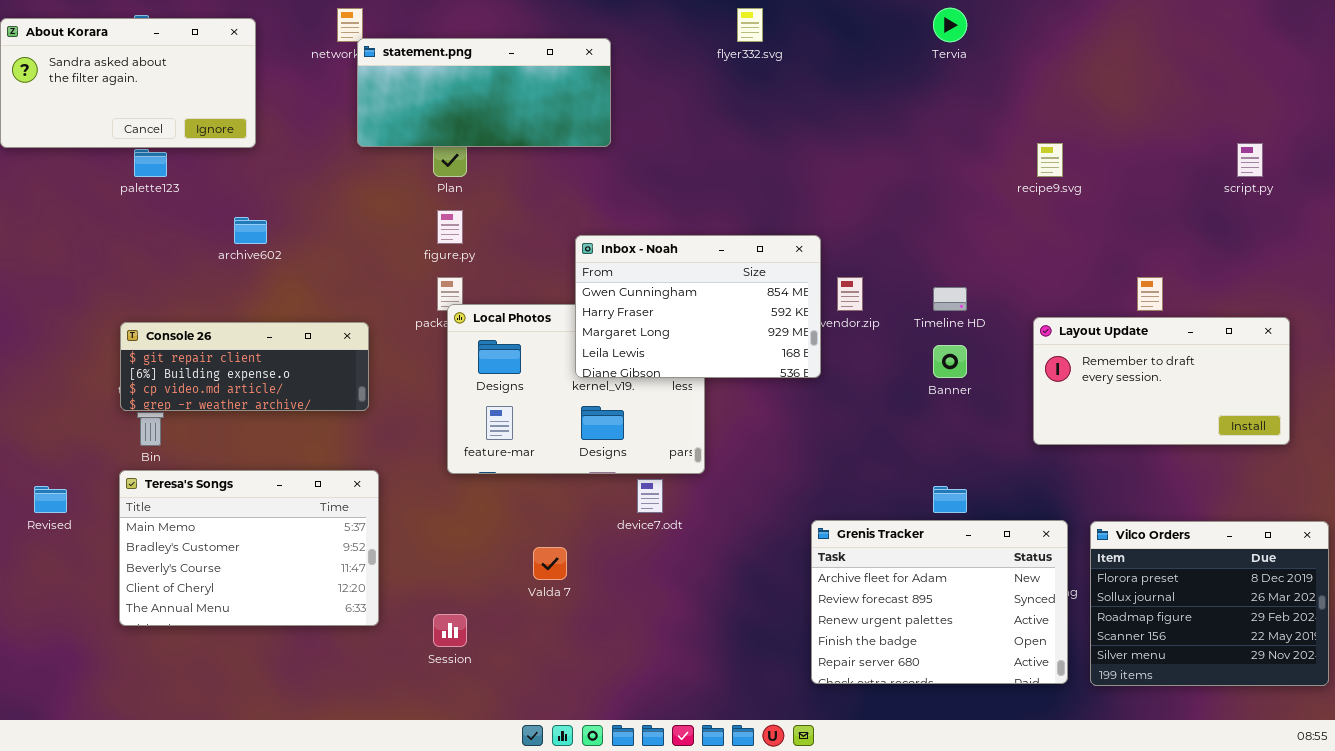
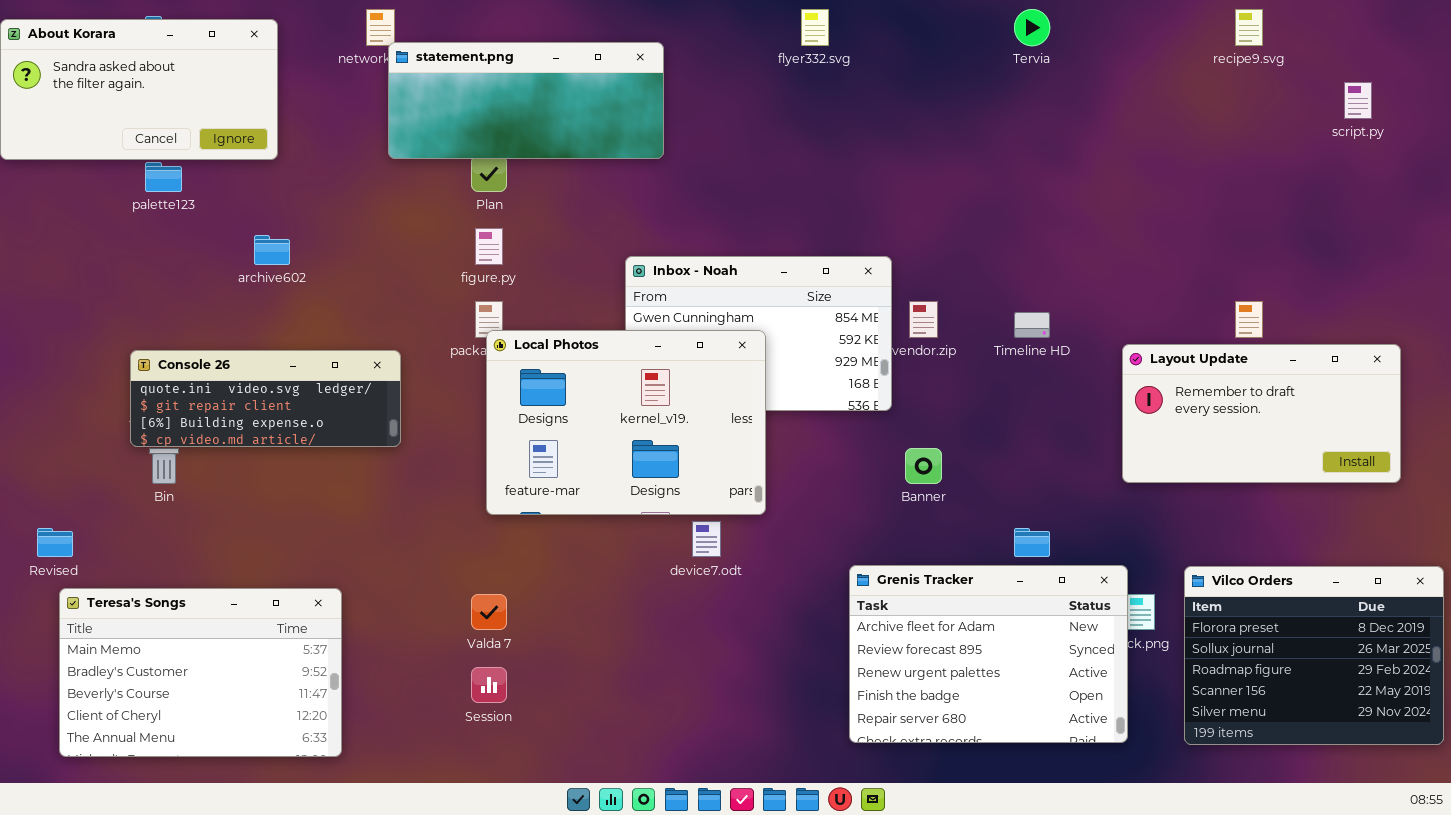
recipe9.svg: [1037,143,1063,177] -> [1235,9,1263,46], moved
script.py: [1237,143,1263,177] -> [1344,82,1372,119], moved
Local Photos: [447,304,705,474] -> [486,330,766,515], raised
Console 26: [120,322,369,411] -> [130,350,401,447], scrolled up 1 row
Banner: [933,345,967,378] -> [905,448,942,484], moved
Teresa's Songs: [119,470,379,626] -> [59,588,342,757], moved
Grenis Tracker: [811,520,1068,684] -> [849,565,1128,743], moved
Valda 7: [533,547,567,580] -> [471,594,507,630], moved

